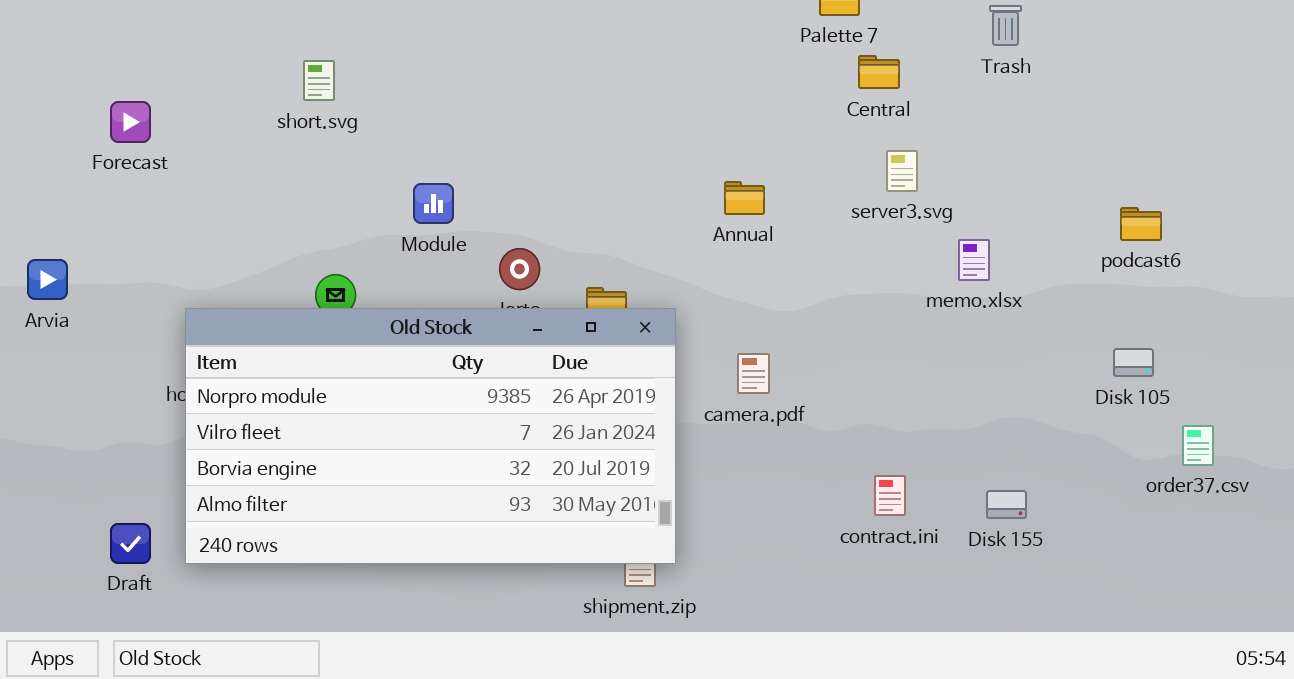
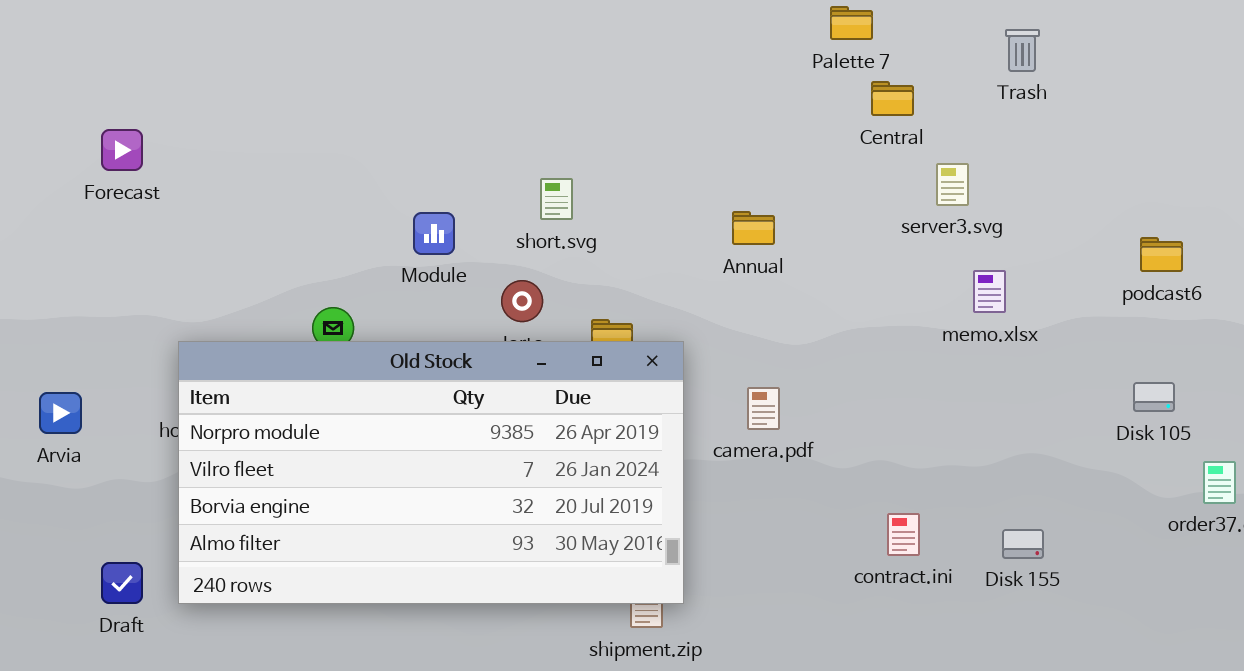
short.svg: [303,60,335,101] -> [540,178,573,220], moved
server3.svg: [886,150,918,192] -> [936,163,969,206], moved
Arvia: [27,259,68,300] -> [39,392,82,434], moved

